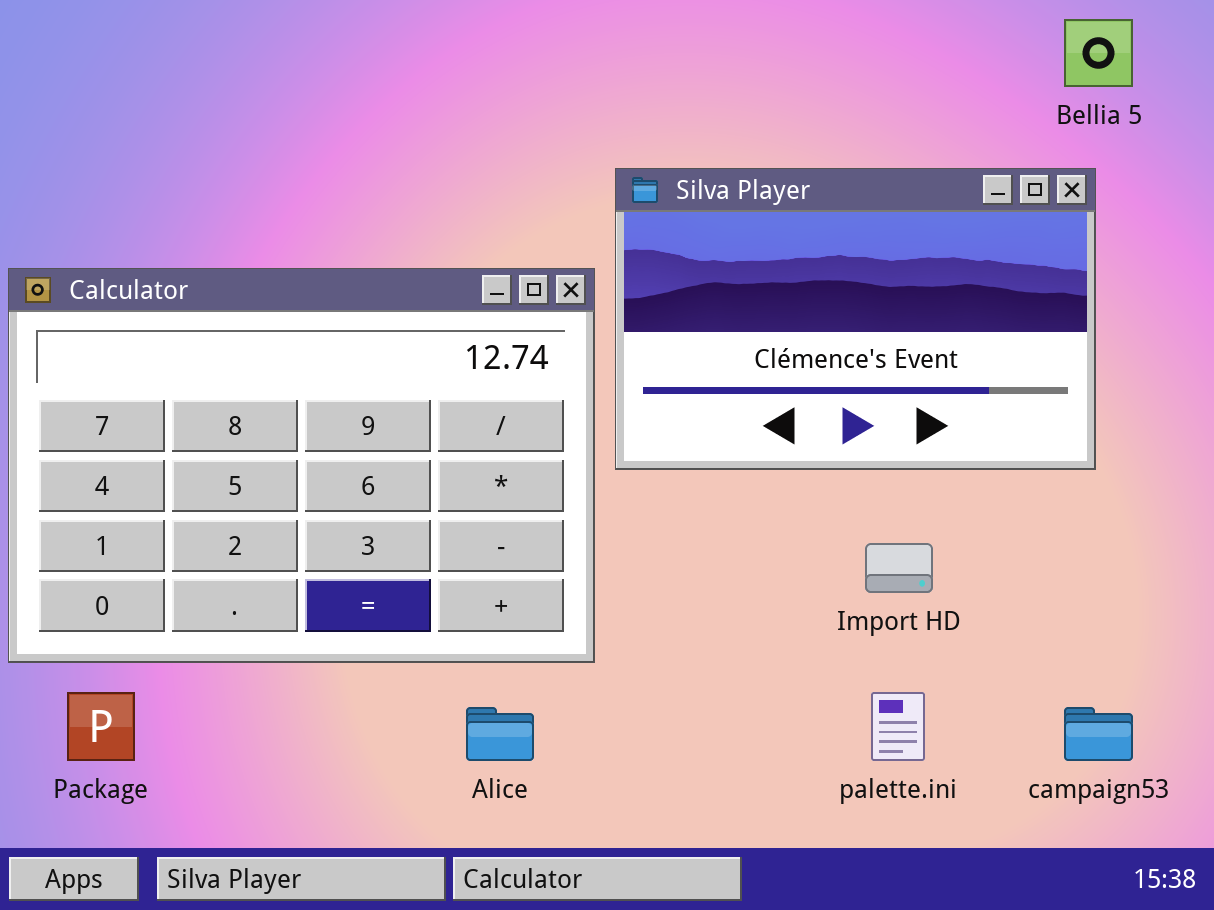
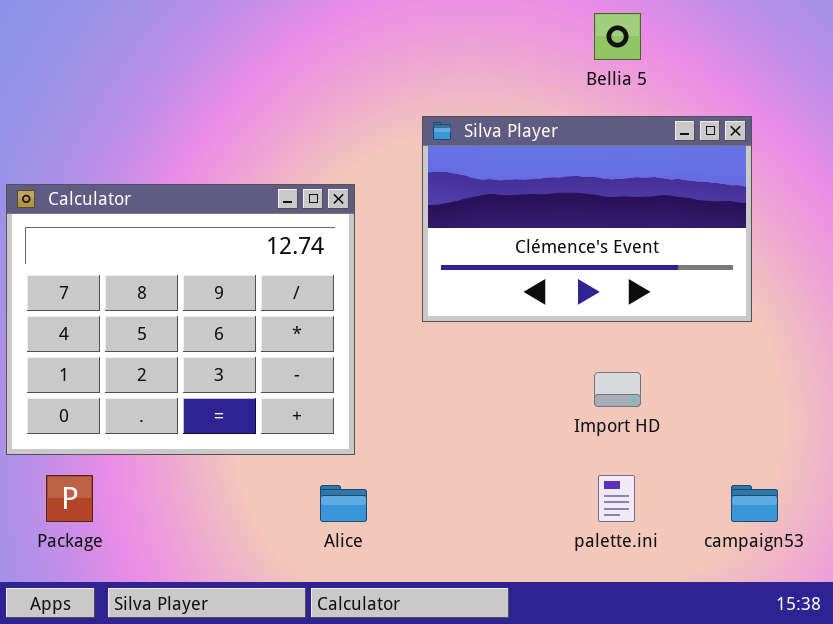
Bellia 5: [1064,19,1133,87] -> [594,13,641,60], moved
Calculator: [8,268,595,663] -> [6,184,355,455], resized

